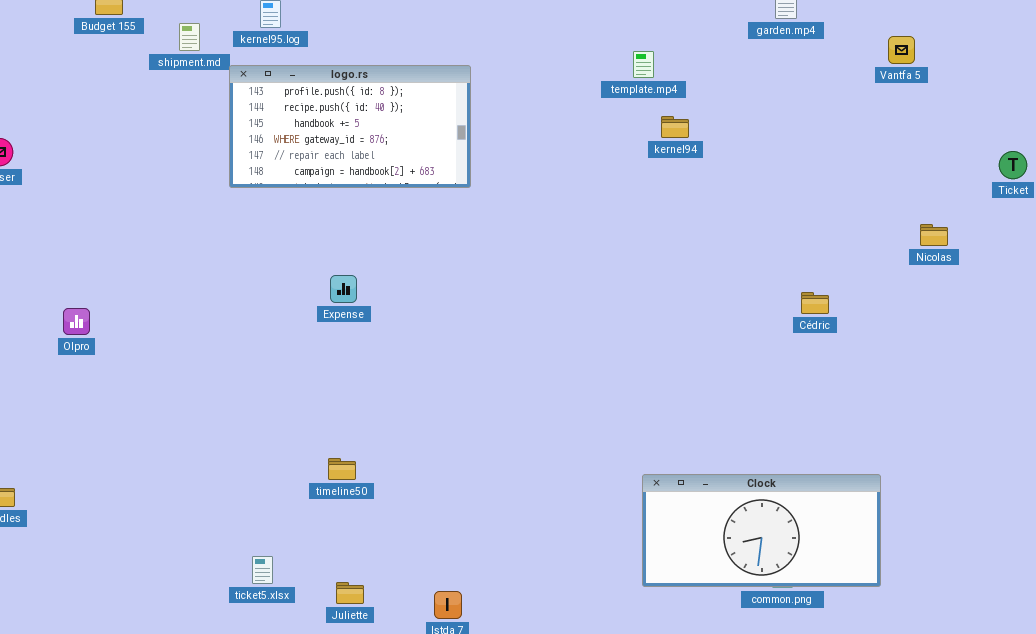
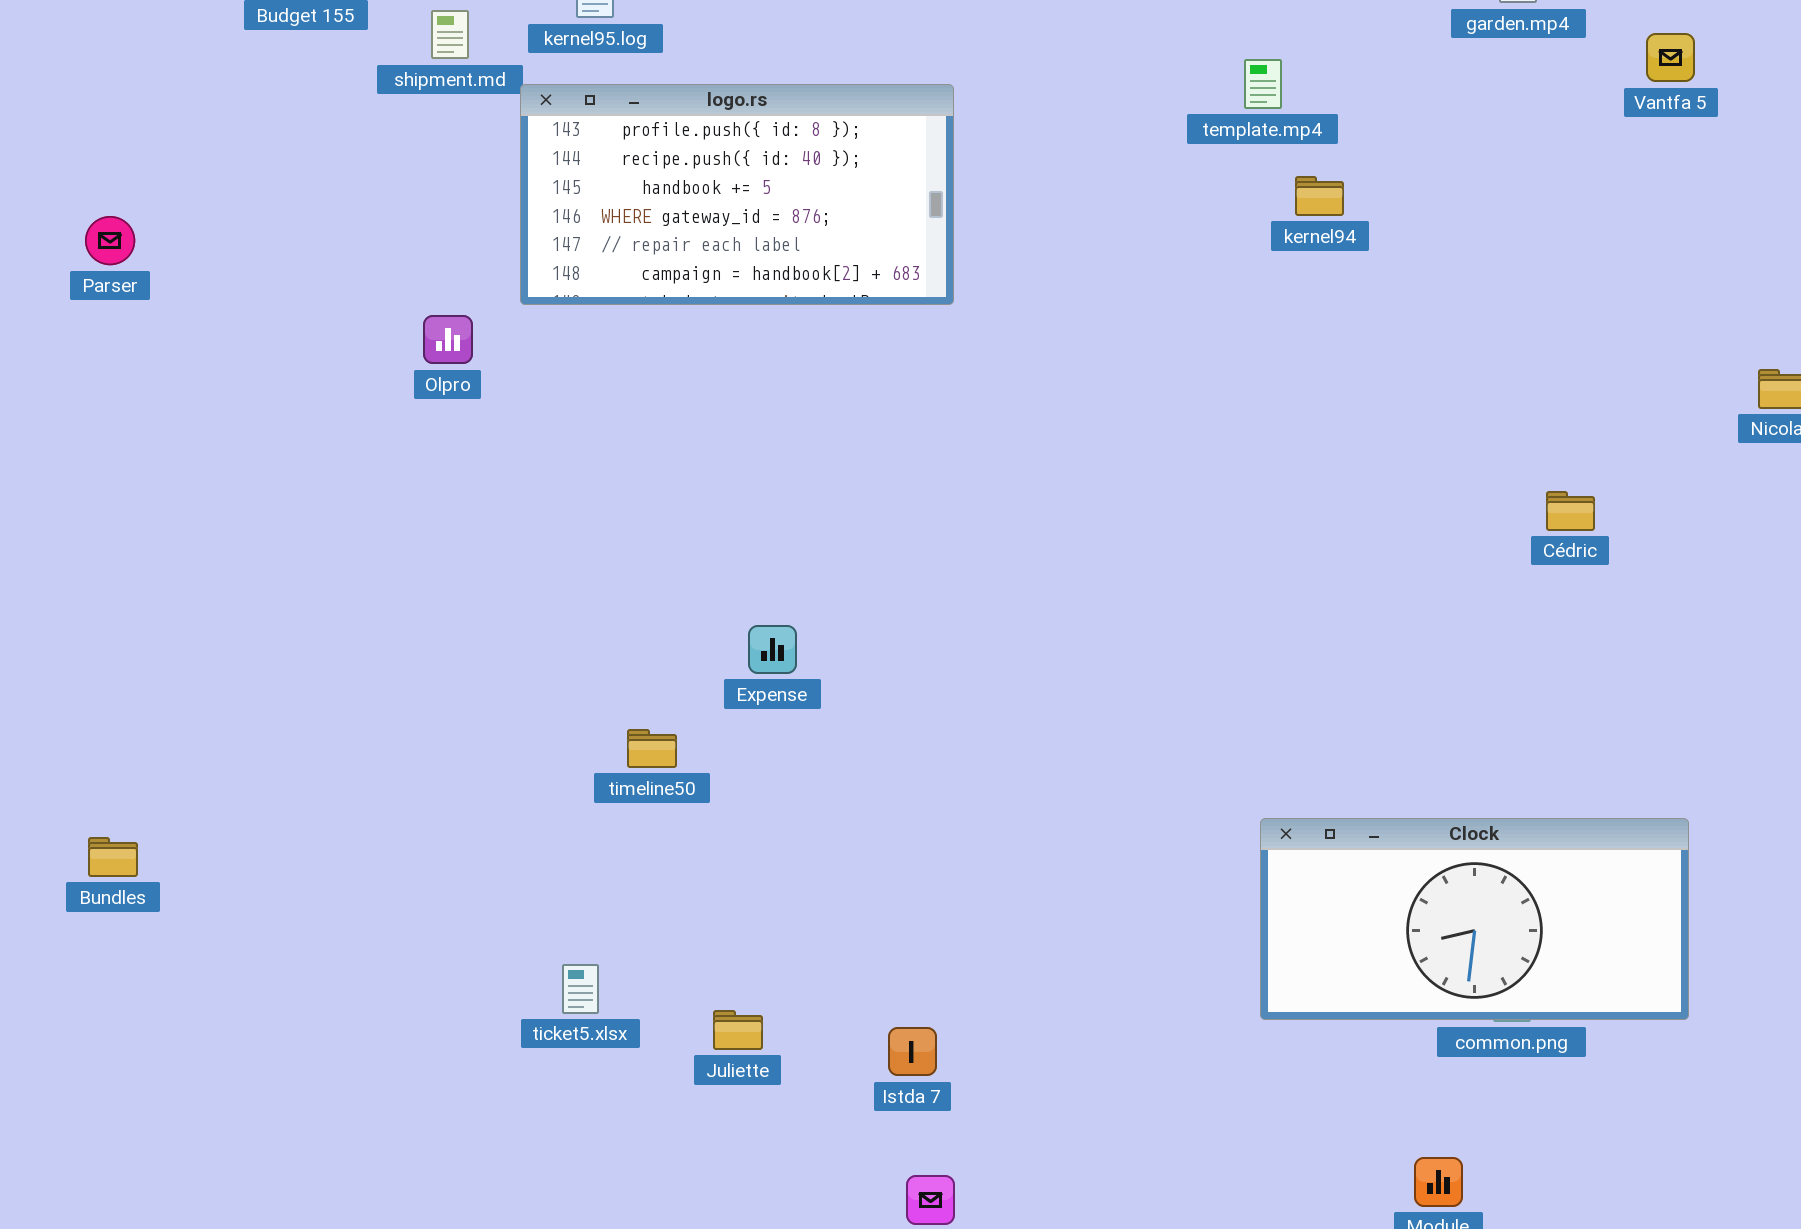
Vantfa 5: [888,36,915,64] -> [1646,33,1695,82], moved
Expense: [330,275,357,303] -> [748,625,797,674], moved
Olpro: [63,308,90,335] -> [423,315,473,364], moved
timeline50: [328,458,356,480] -> [627,729,677,768], moved

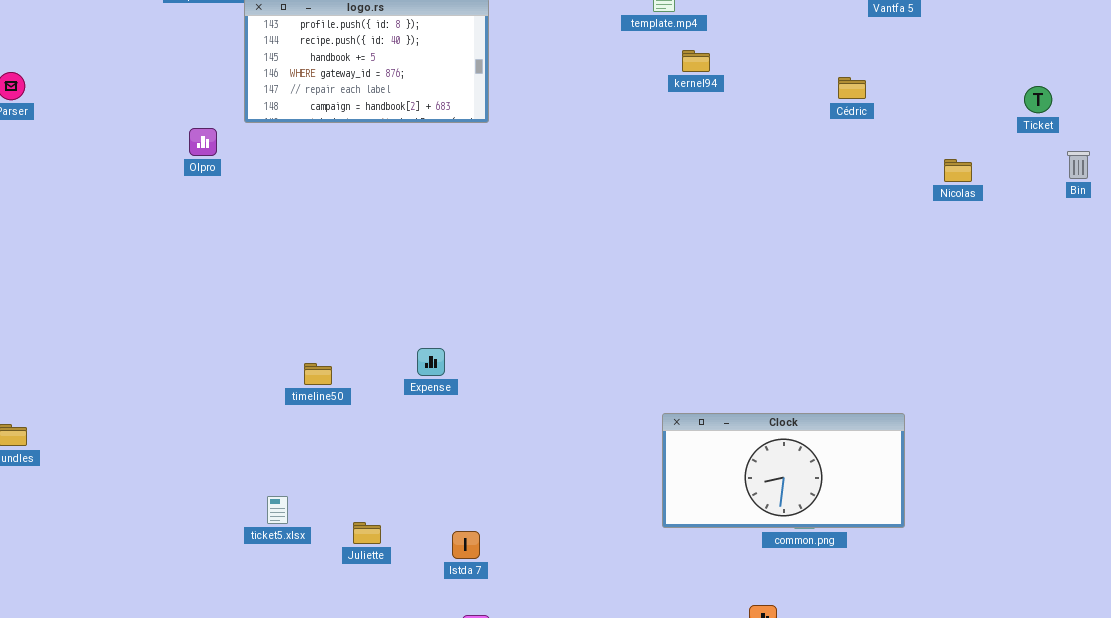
Cédric: [1546,491,1595,531] -> [838,77,866,99], moved
Expense: [748,625,797,674] -> [417,348,445,376], moved

